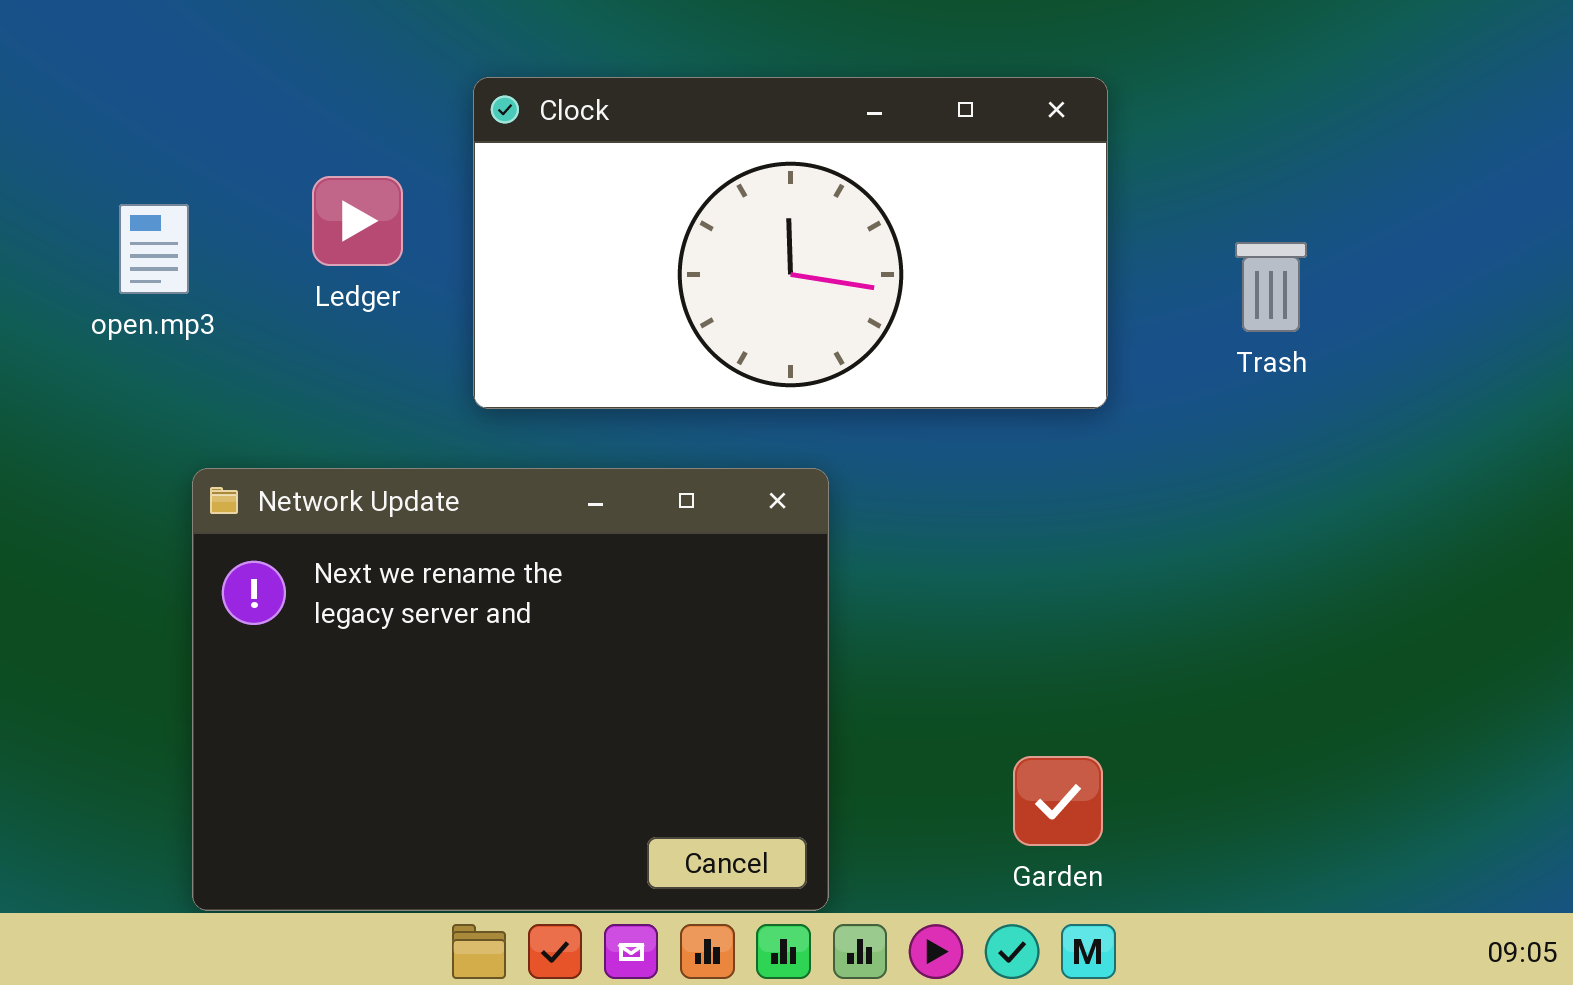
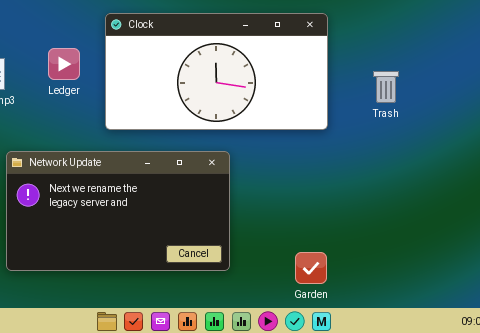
Network Update: [192,468,829,911] -> [6,151,230,271], resized

